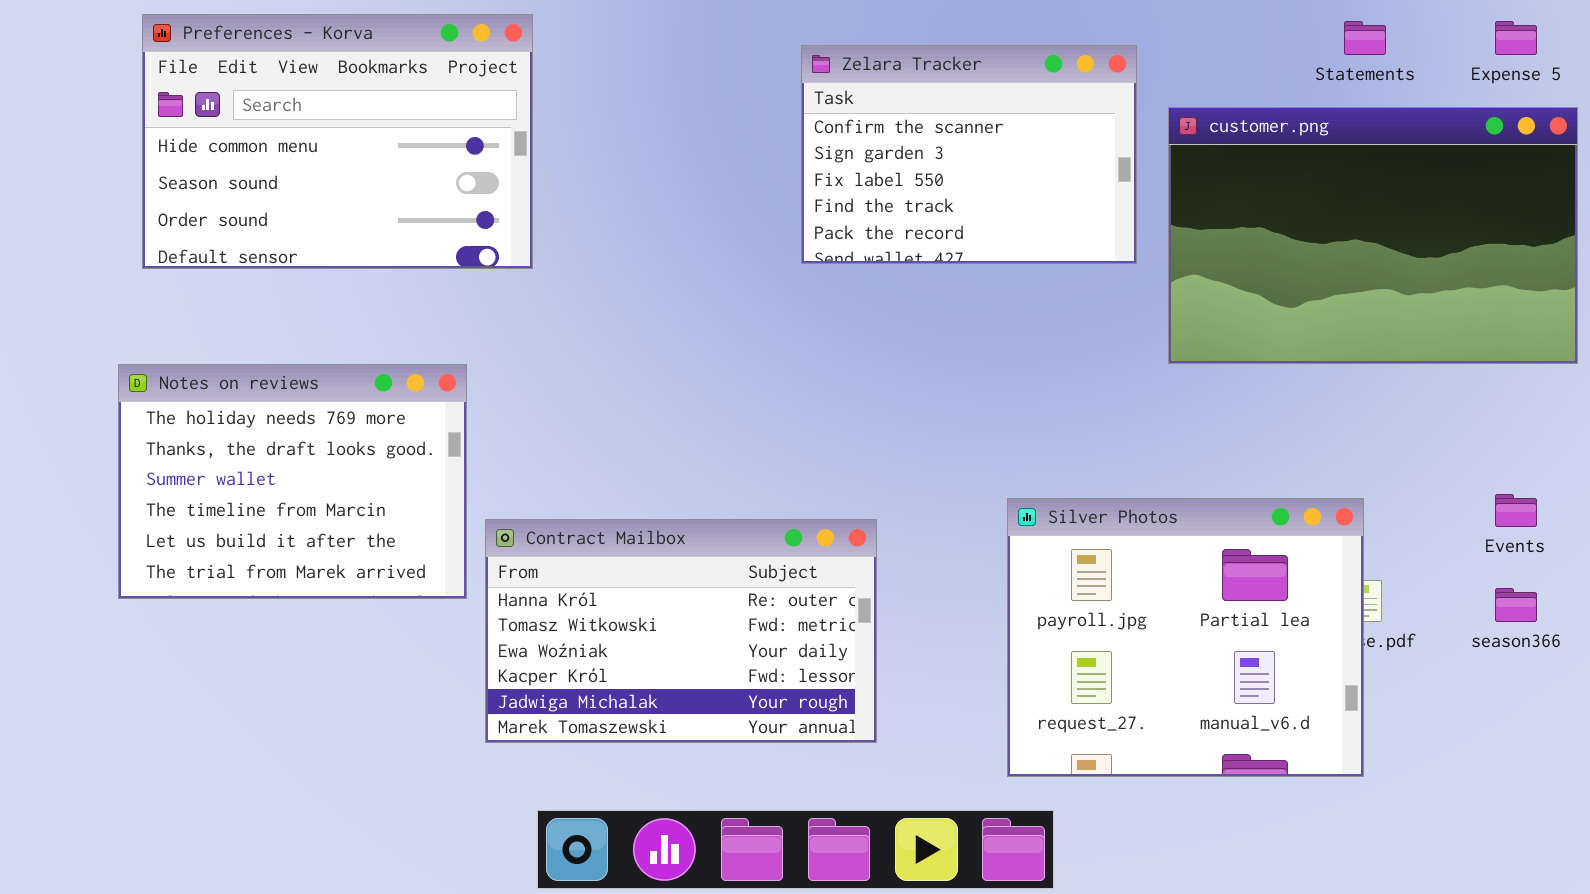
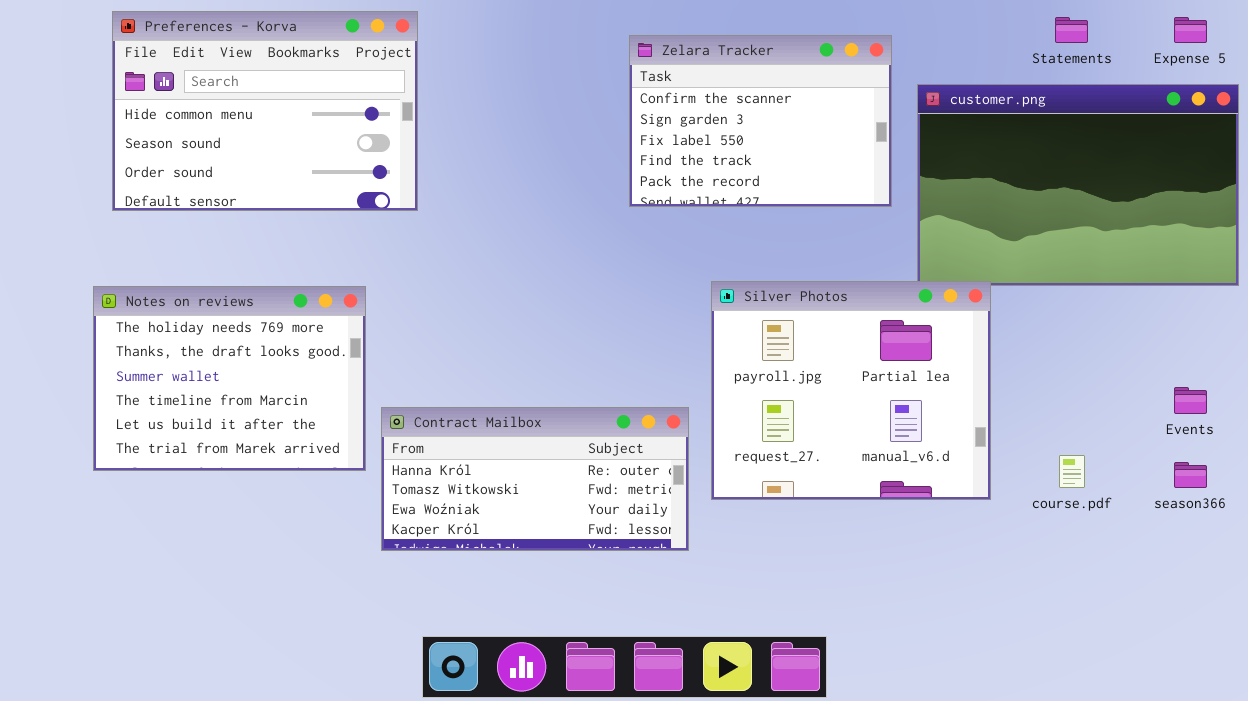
Silver Photos: [1007,498,1364,777] -> [711,281,991,500], moved
Contract Mailbox: [485,519,877,743] -> [381,407,689,551], resized

